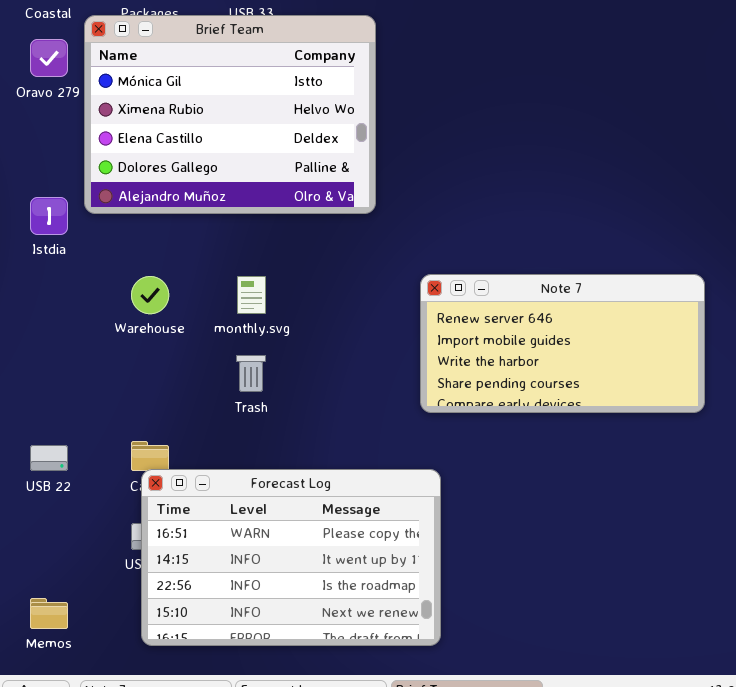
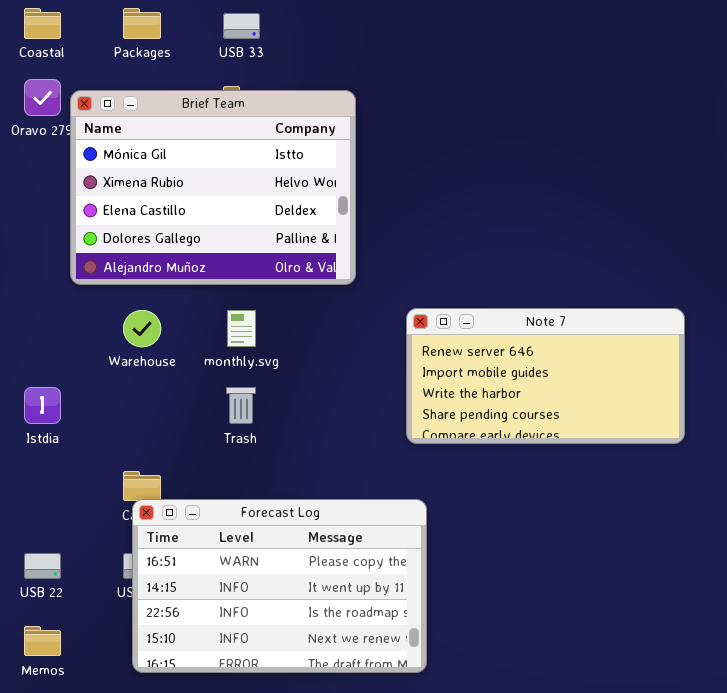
Brief Team: [84,15,376,214] -> [70,90,356,285], moved
Istdia: [30,197,68,235] -> [24,387,61,424], moved
USB 22: [30,445,68,471] -> [24,553,61,579], moved

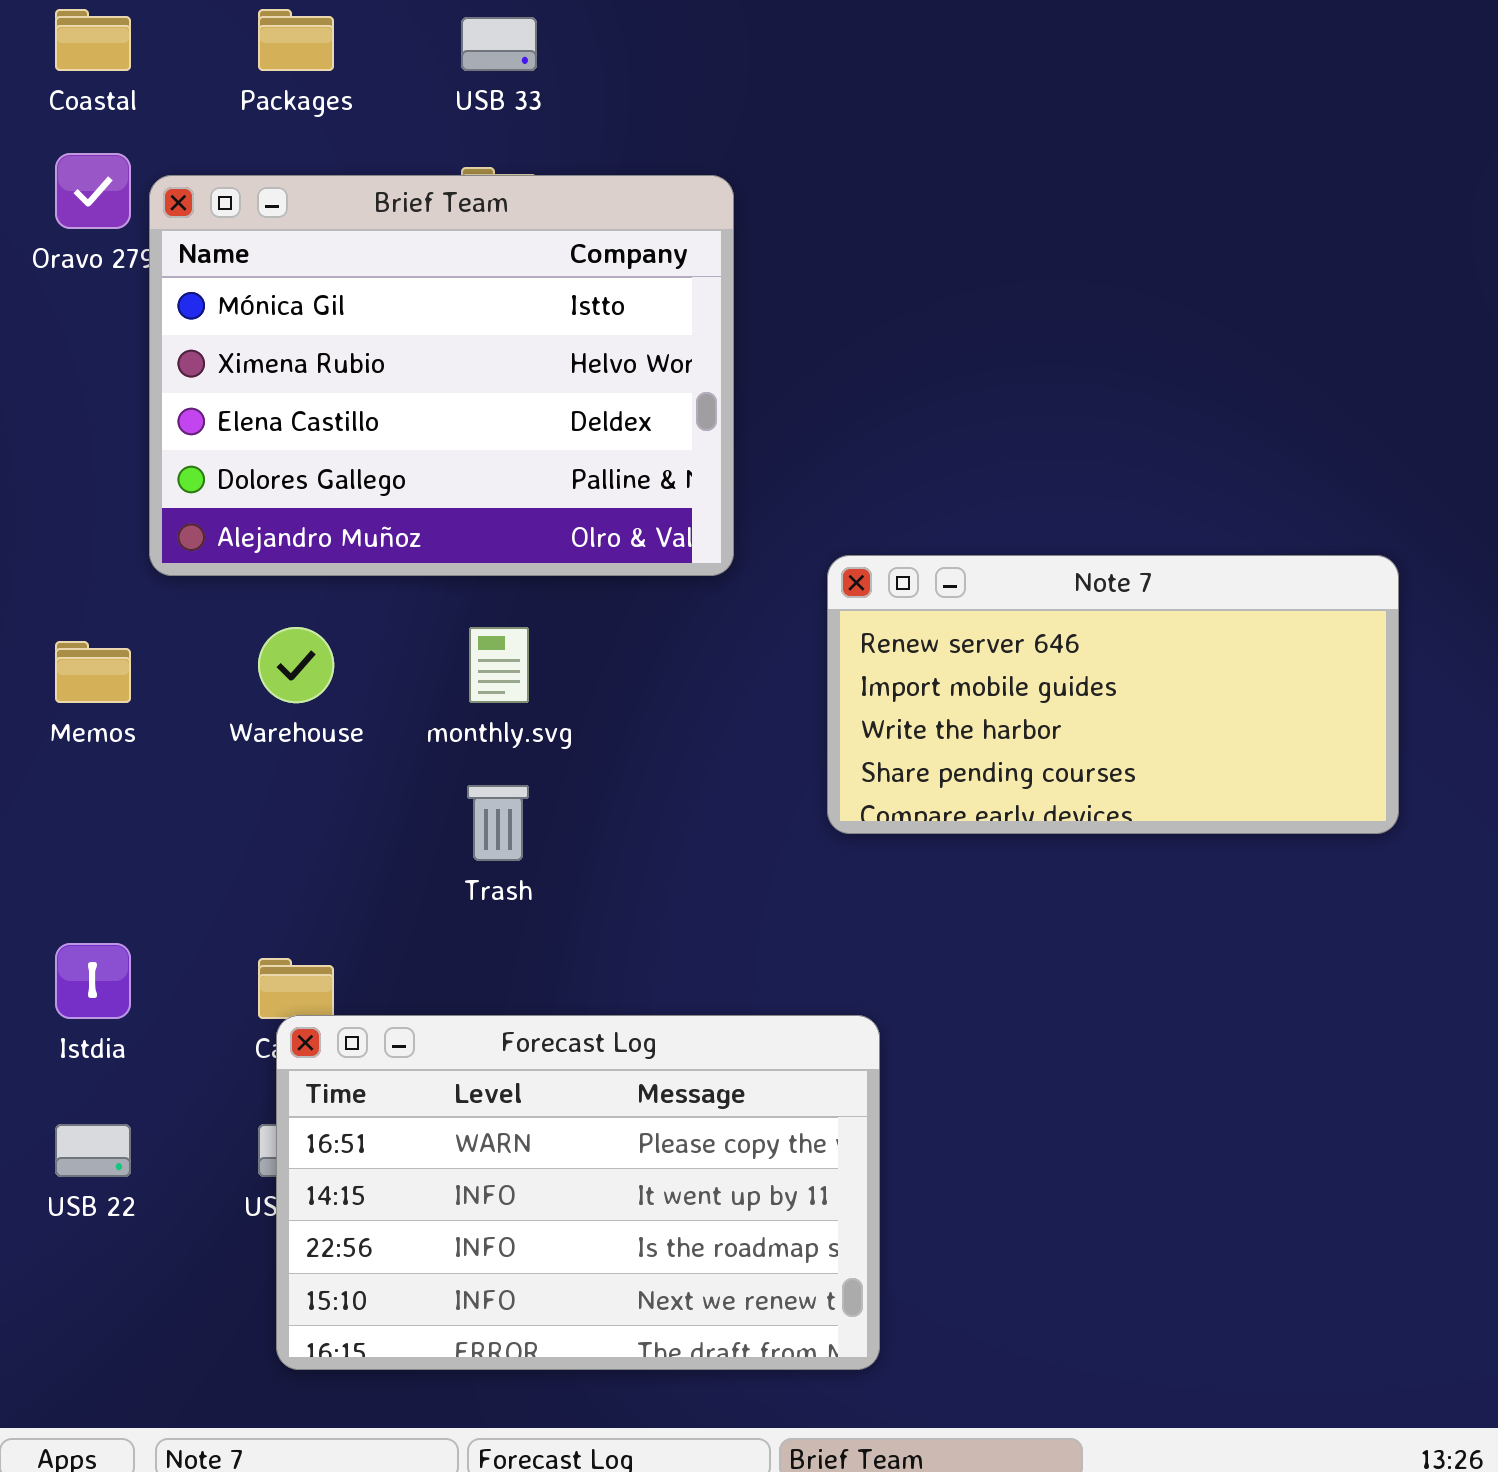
Note 7: [406,308,685,444] -> [827,555,1399,834], moved
Istdia: [24,387,61,424] -> [55,943,131,1019], moved
Memos: [24,626,61,656] -> [55,641,131,703], moved

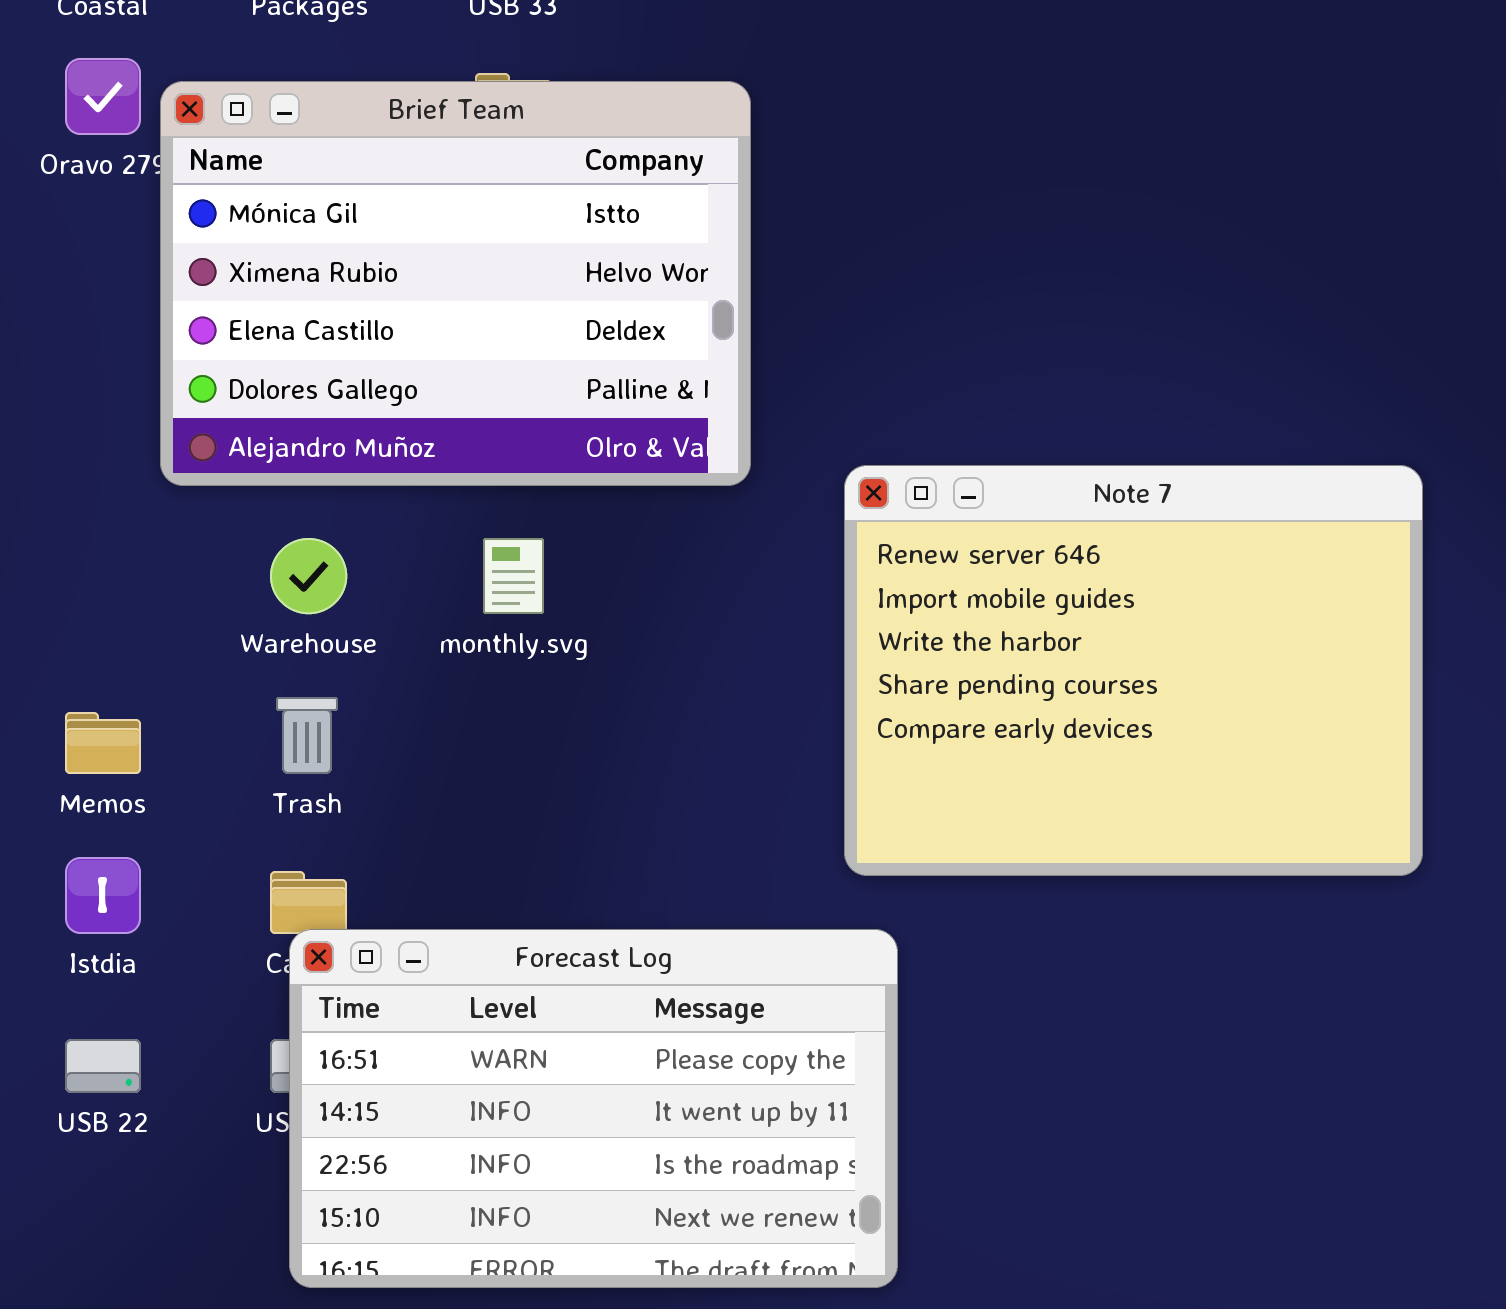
Note 7: [827,555,1399,834] -> [844,465,1423,876], resized
Memos: [55,641,131,703] -> [65,712,141,774], moved
Trash: [467,785,529,861] -> [276,697,338,774], moved

